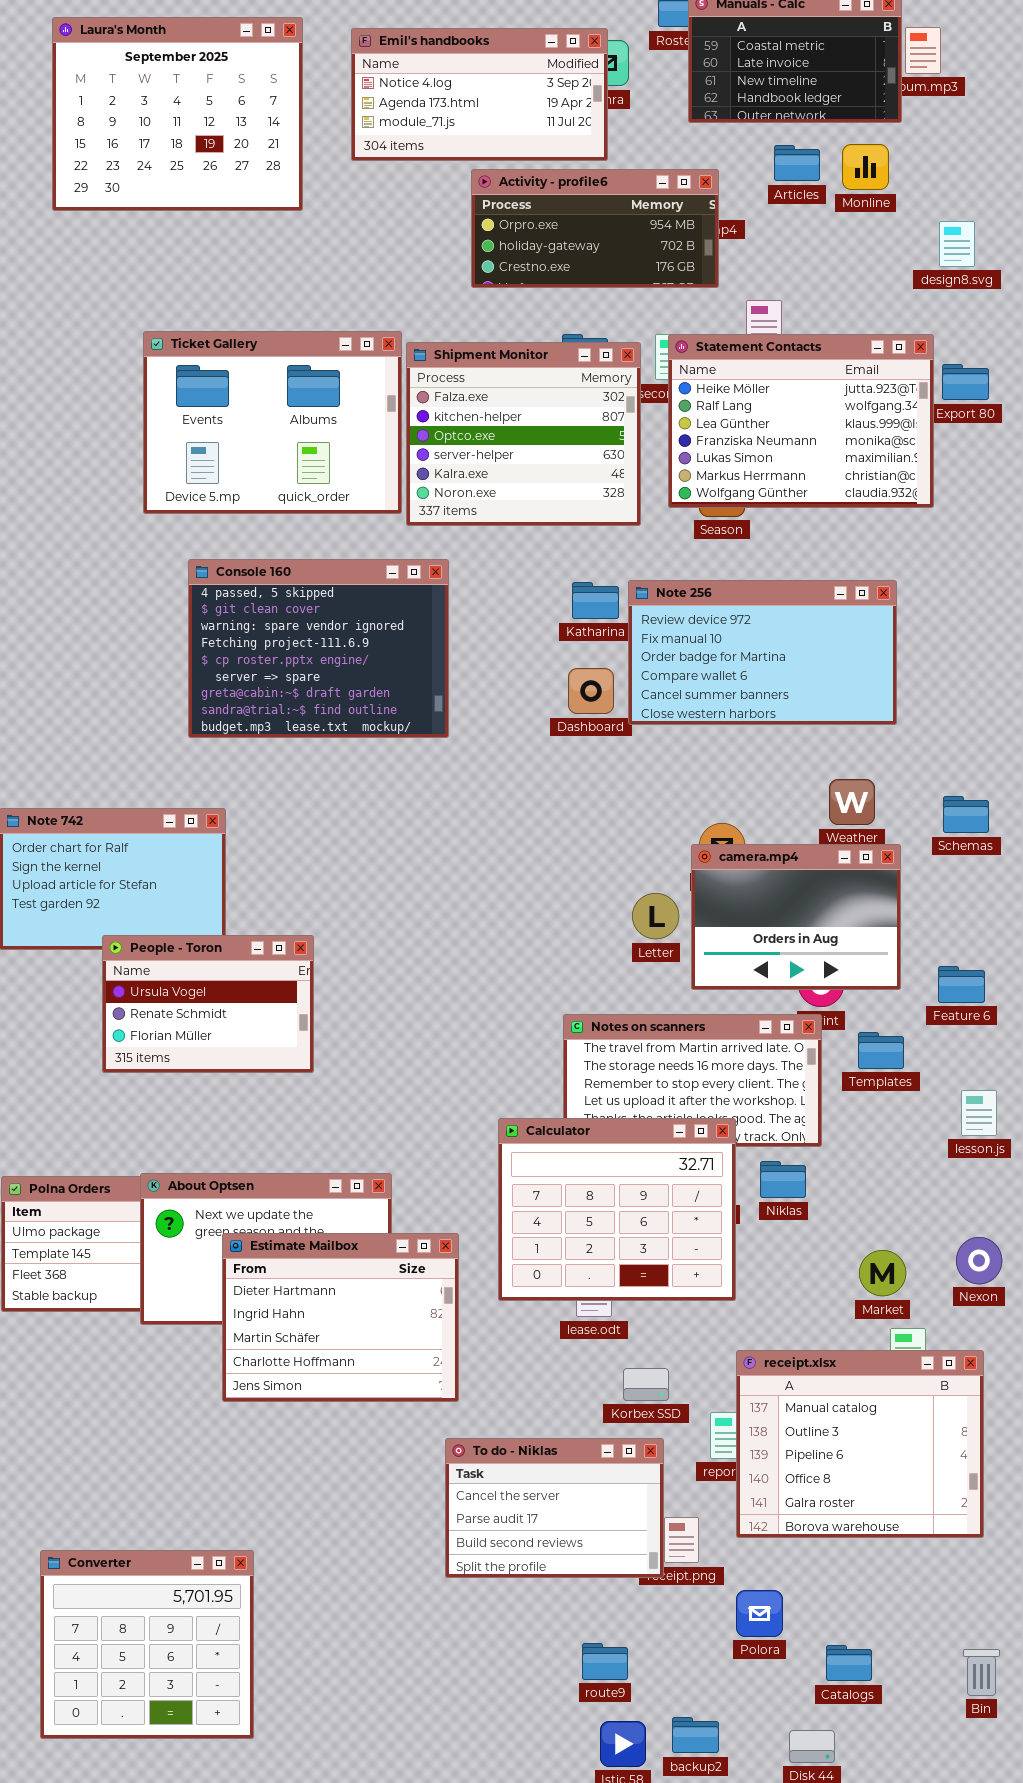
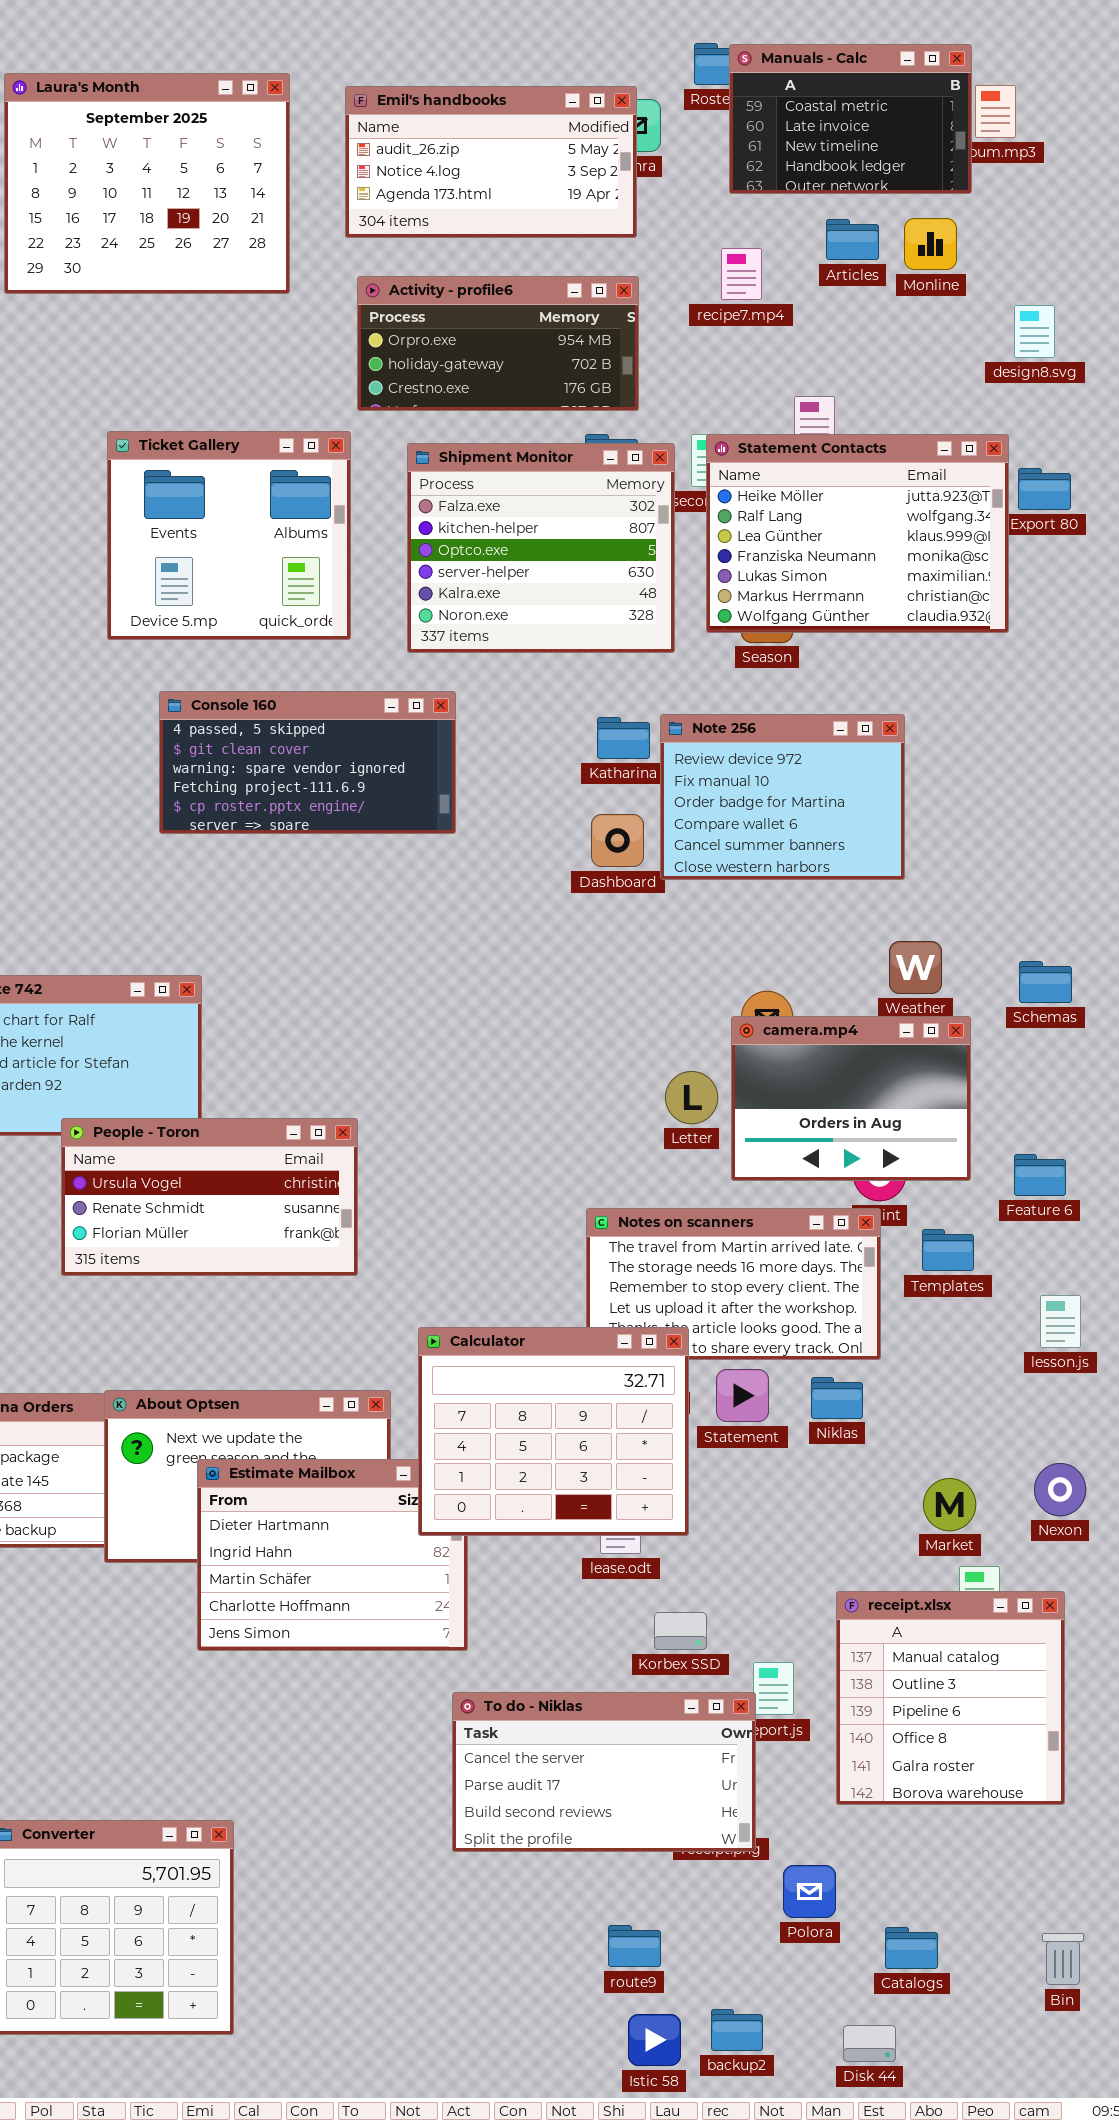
Emil's handbooks: [351,28,608,161] -> [345,86,637,238], scrolled up 1 row
Activity - profile6: [471,169,719,288] -> [357,276,639,411], moved
Ticket Gallery: [143,331,402,514] -> [107,431,351,640], resized
Console 160: [188,559,449,738] -> [159,691,456,834], resized
Note 256: [628,580,897,725] -> [660,714,905,880], resized
People - Toron: [102,935,314,1073] -> [61,1118,358,1276], resized
Calculator: [498,1118,736,1301] -> [418,1327,689,1536], moved
receipt.xlsx: [736,1350,984,1538] -> [836,1591,1065,1805], resized
To do - Niklas: [445,1438,664,1578] -> [452,1692,756,1852], resized

